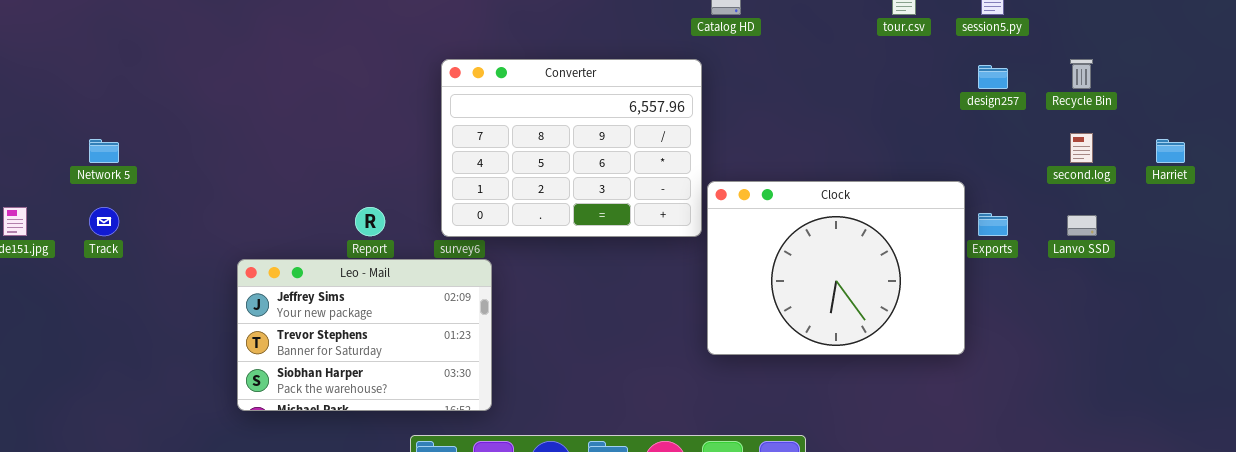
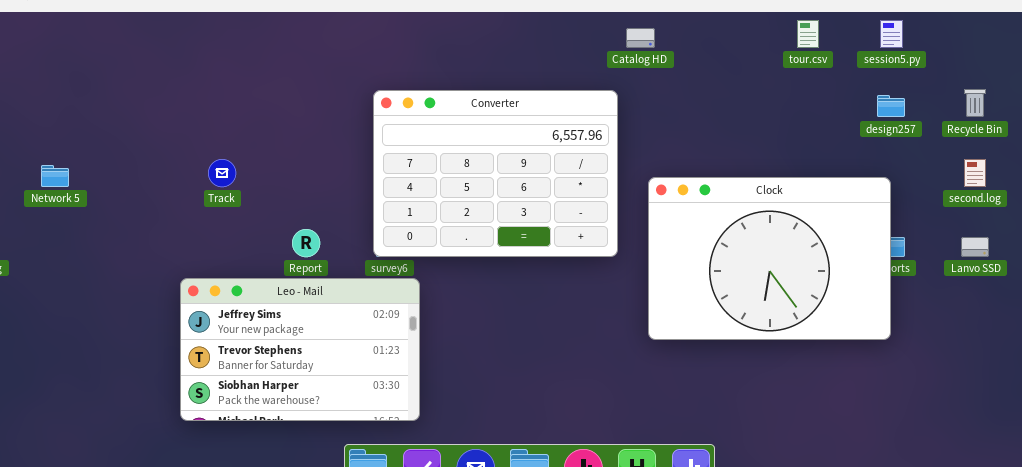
Clock: [707,181,965,355] -> [648,177,891,340], moved
Track: [89,207,119,236] -> [208,159,236,187], moved

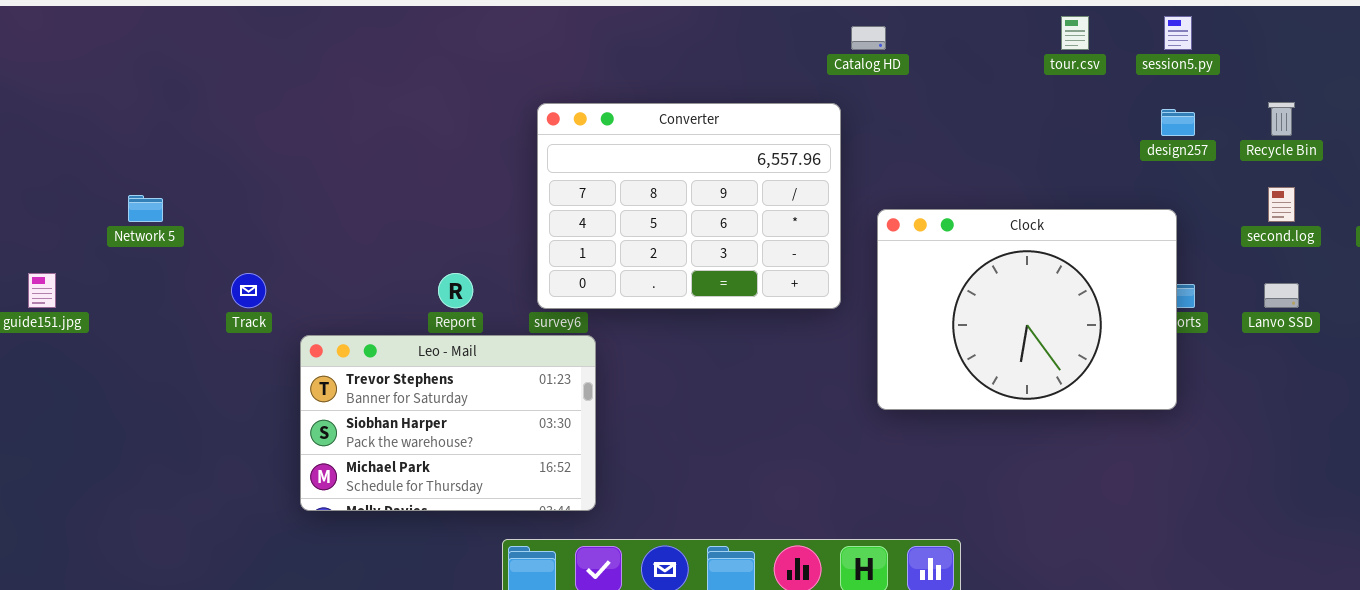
Track: [208,159,236,187] -> [231,273,266,308], moved
Leo - Mail: [180,278,420,421] -> [300,335,596,511], scrolled down 1 row

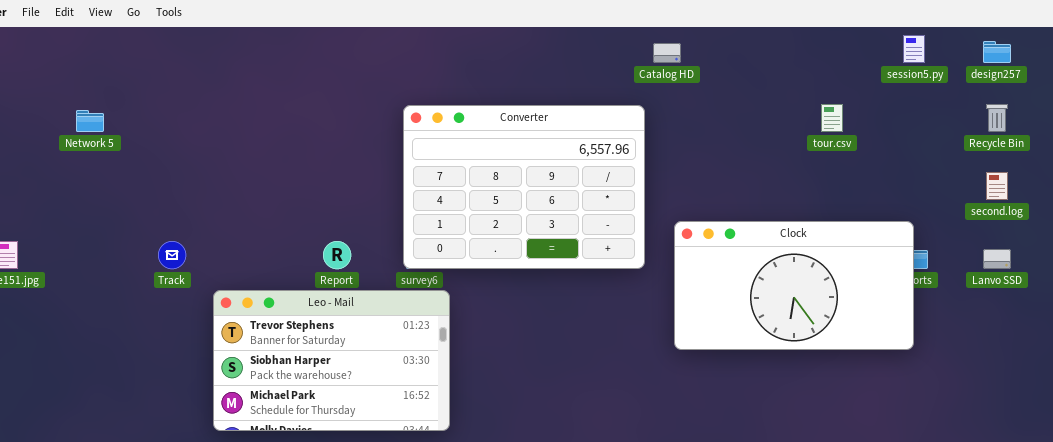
tour.csv: [1061,16,1089,50] -> [821,104,843,132], moved
design257: [1161,109,1195,136] -> [983,41,1011,63], moved
Network 5: [128,195,163,222] -> [76,110,104,132], moved
Clock: [877,209,1177,410] -> [674,221,914,350], resized

